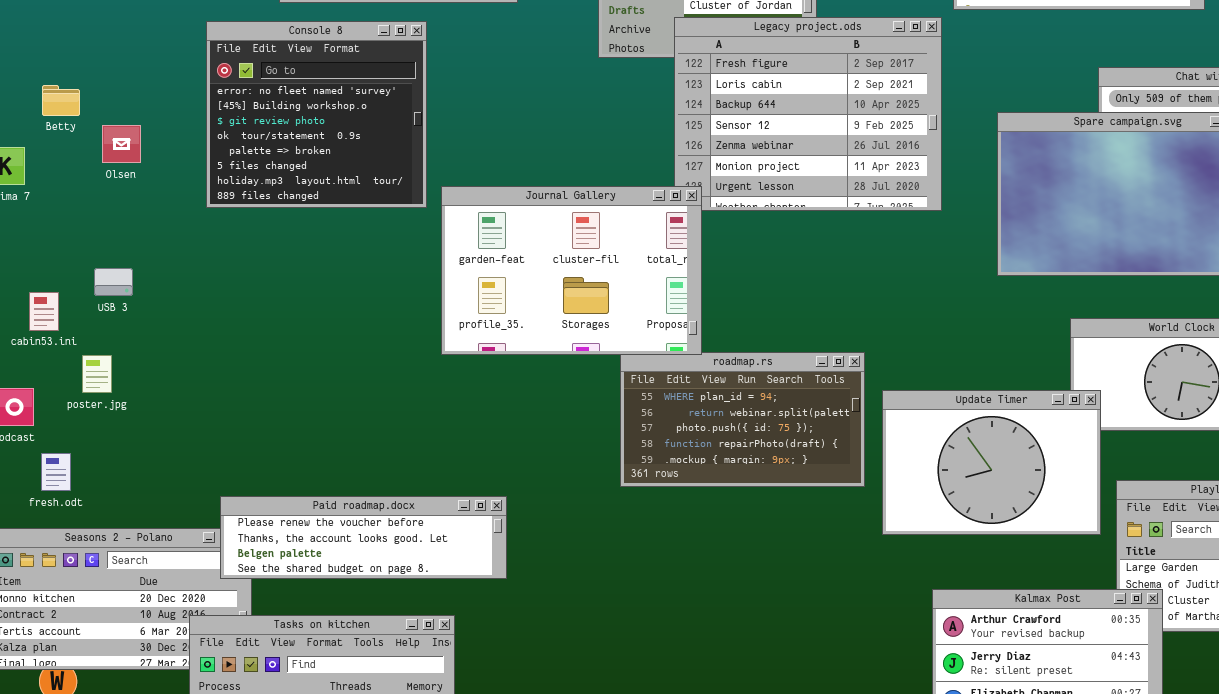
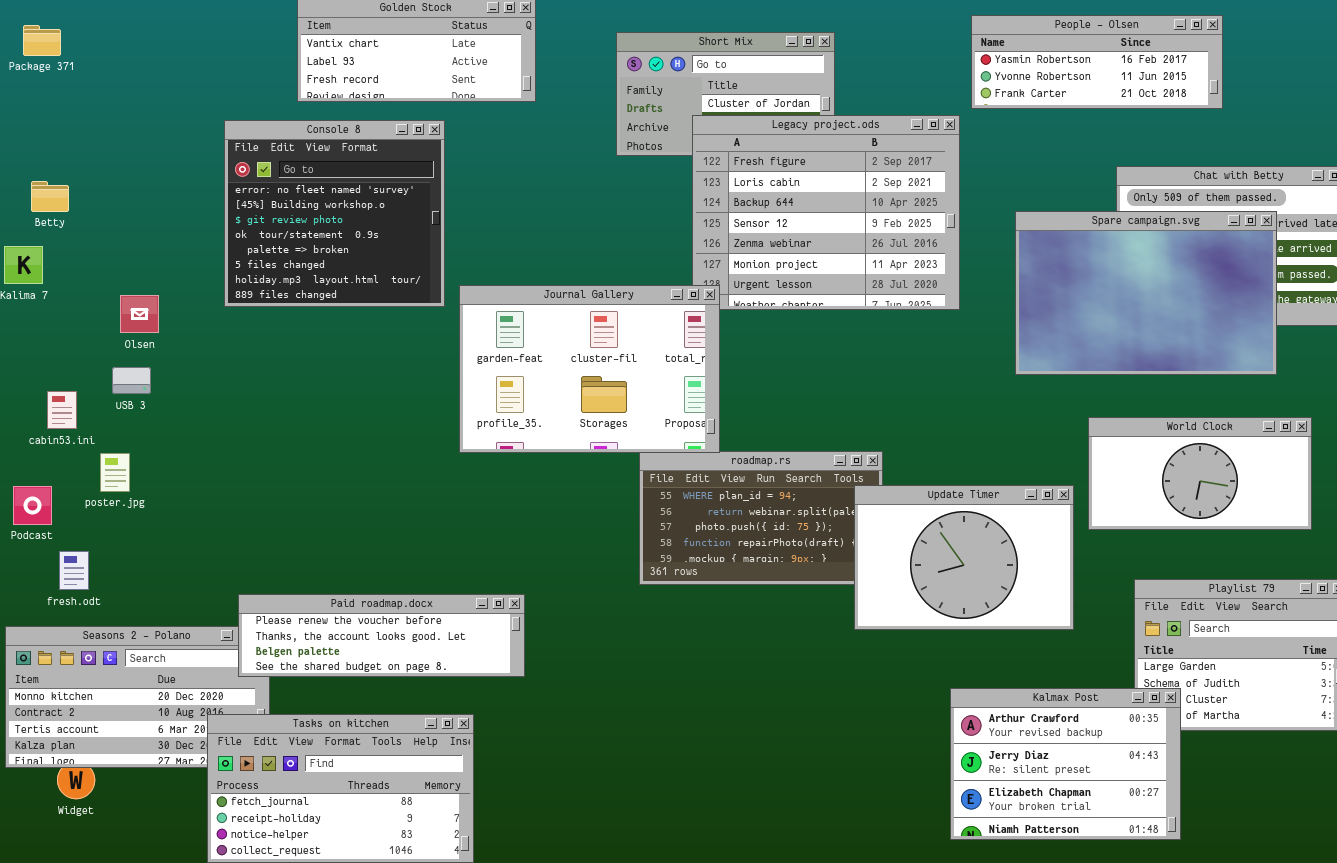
Betty: [42,85,80,116] -> [31,181,69,212], moved
Olsen: [102,125,141,163] -> [120,295,159,333], moved
Update Timer: [882,390,1101,535] -> [854,485,1074,630], moved

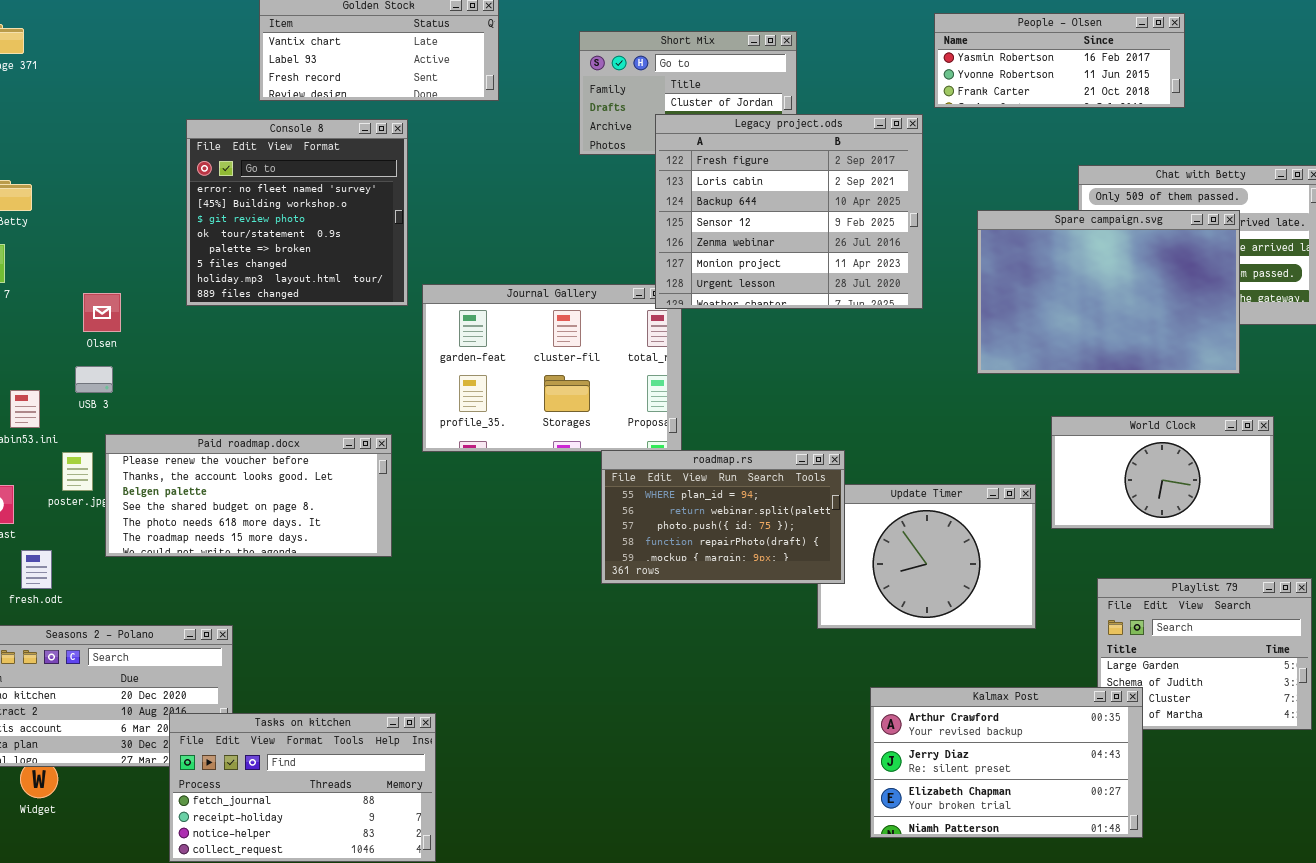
Legacy project.ods: [692,115,960,310] -> [655,114,923,309], raised
roadmap.rs: [639,451,883,585] -> [601,450,845,584], raised
Paid roadmap.docx: [238,594,525,677] -> [105,434,392,557], moved, resized
Kalmax Post: [950,688,1181,840] -> [870,687,1143,838], resized

